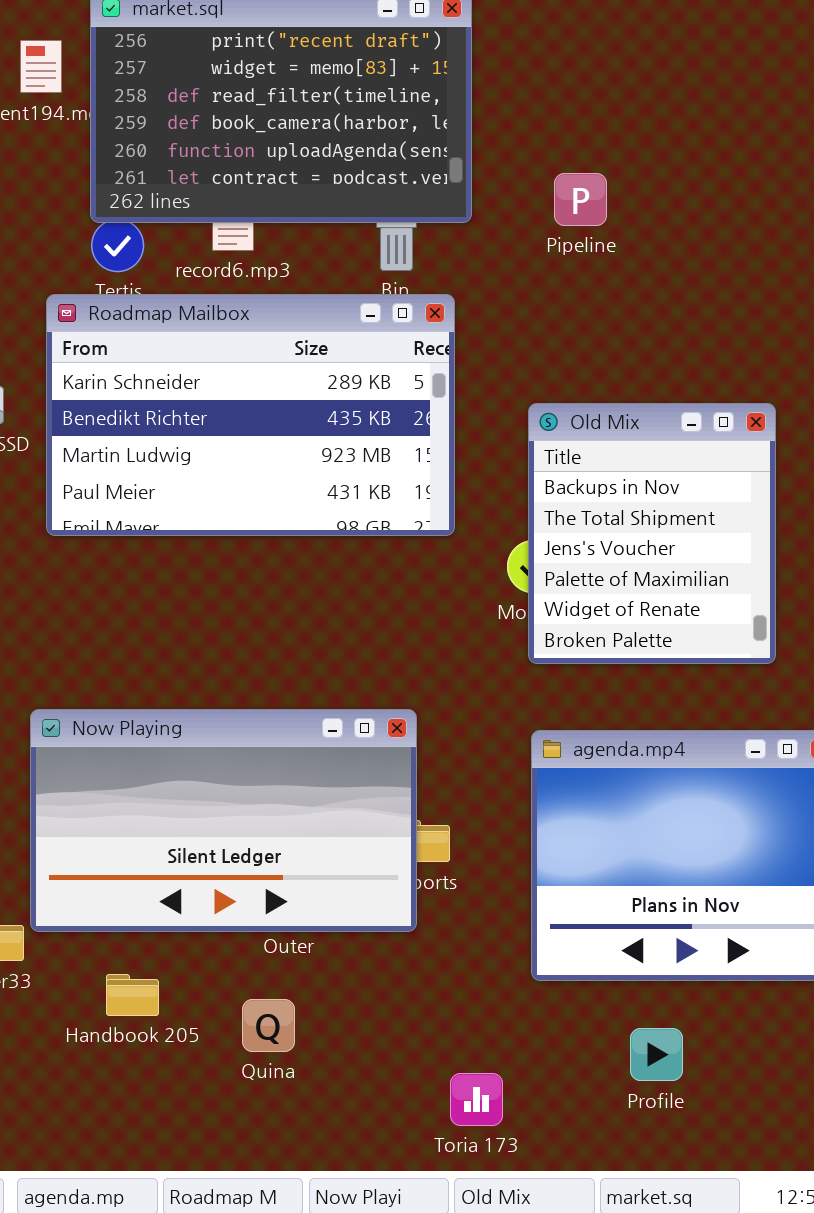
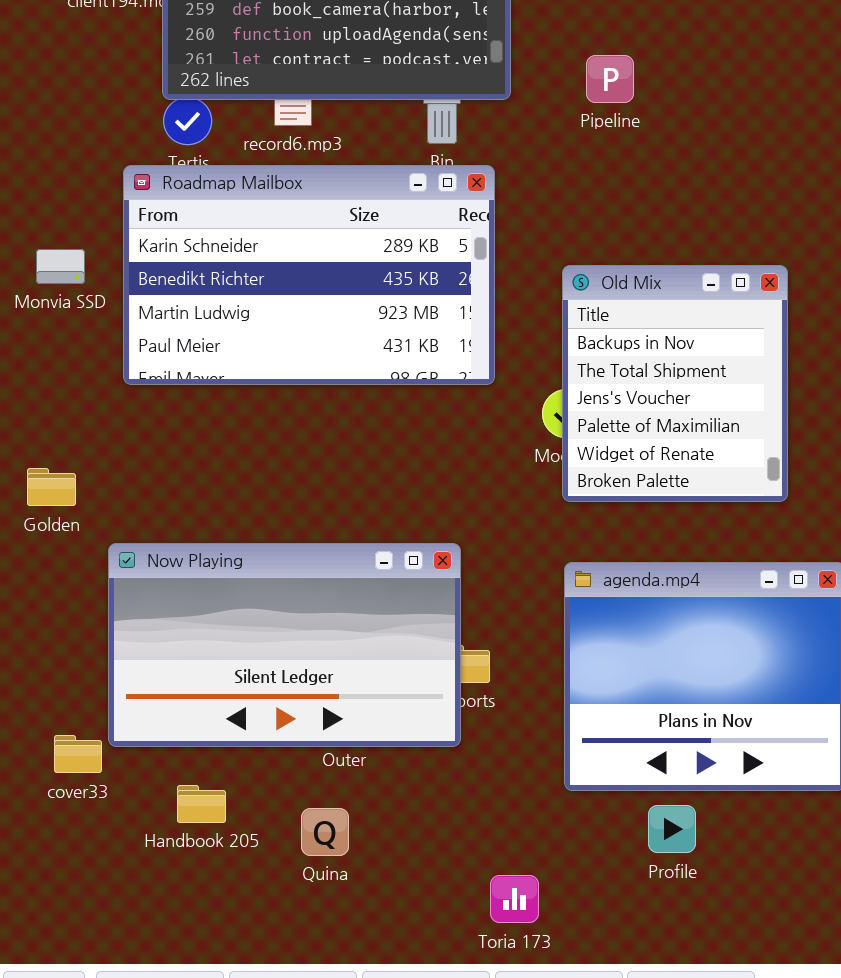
Profile: [630,1028,683,1081] -> [648,805,696,853], moved

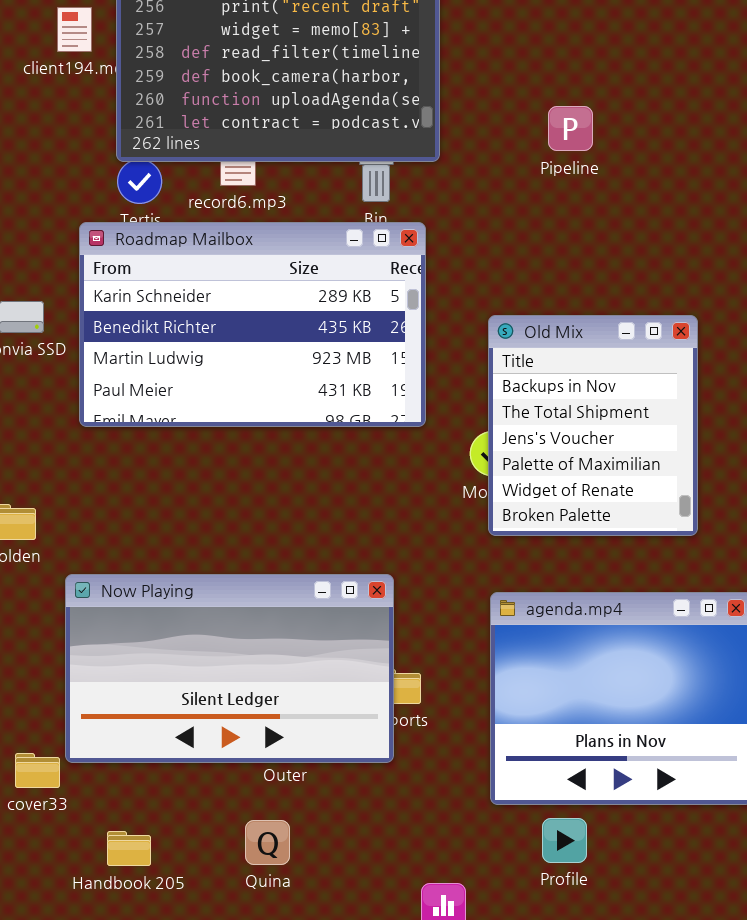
Pipeline: [586,55,634,103] -> [548,106,593,151], moved
Handbook 205: [177,785,226,823] -> [107,831,151,866], moved
Profile: [648,805,696,853] -> [542,818,587,863], moved

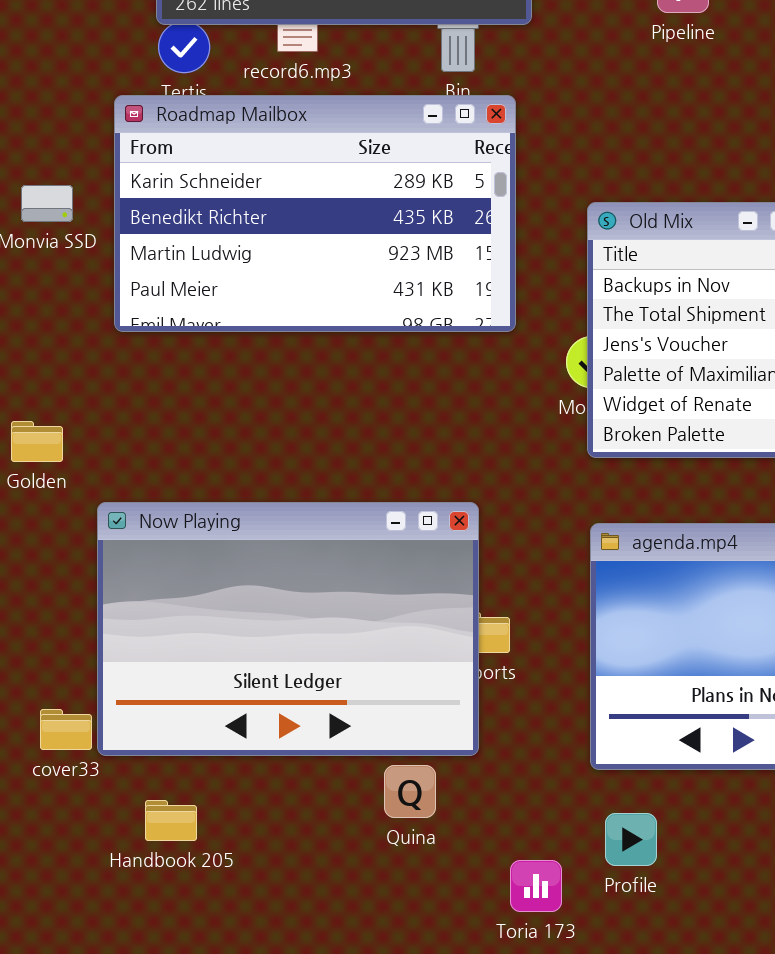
Now Playing: [65,574,394,763] -> [97,502,479,756], resized
Profile: [542,818,587,863] -> [605,813,657,866], moved
Quina: [245,820,290,865] -> [384,765,436,818], moved

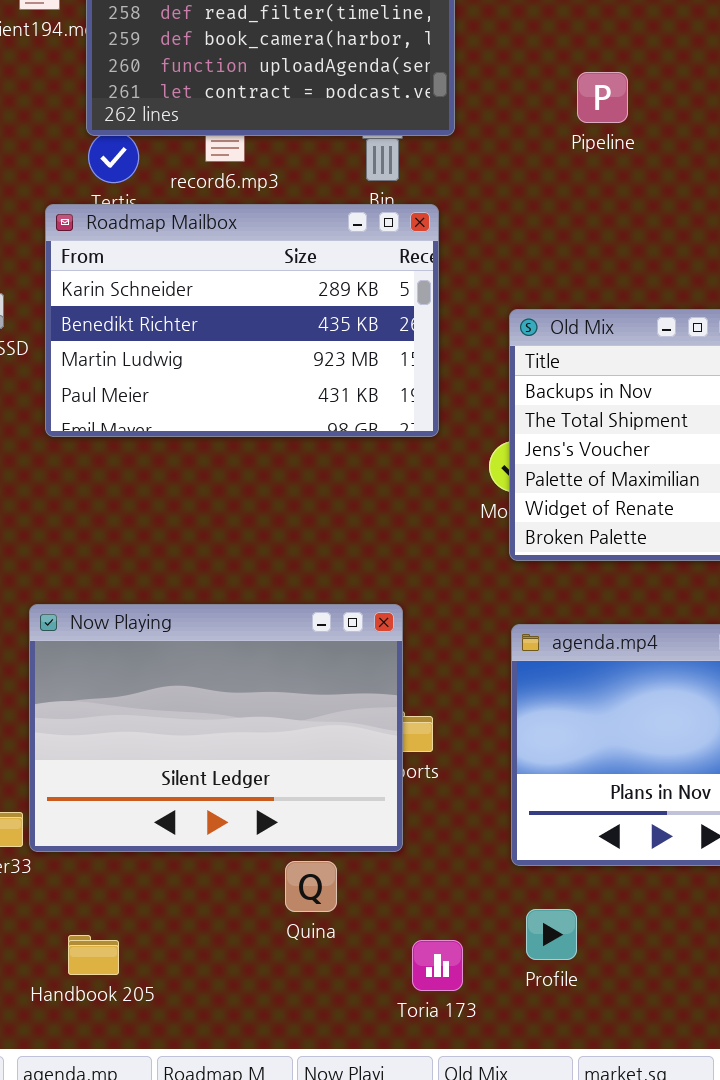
Quina: [384,765,436,818] -> [285,861,337,912], moved
Handbook 205: [145,800,197,841] -> [68,935,119,975], moved
Toria 173: [510,860,562,912] -> [412,940,463,991], moved

